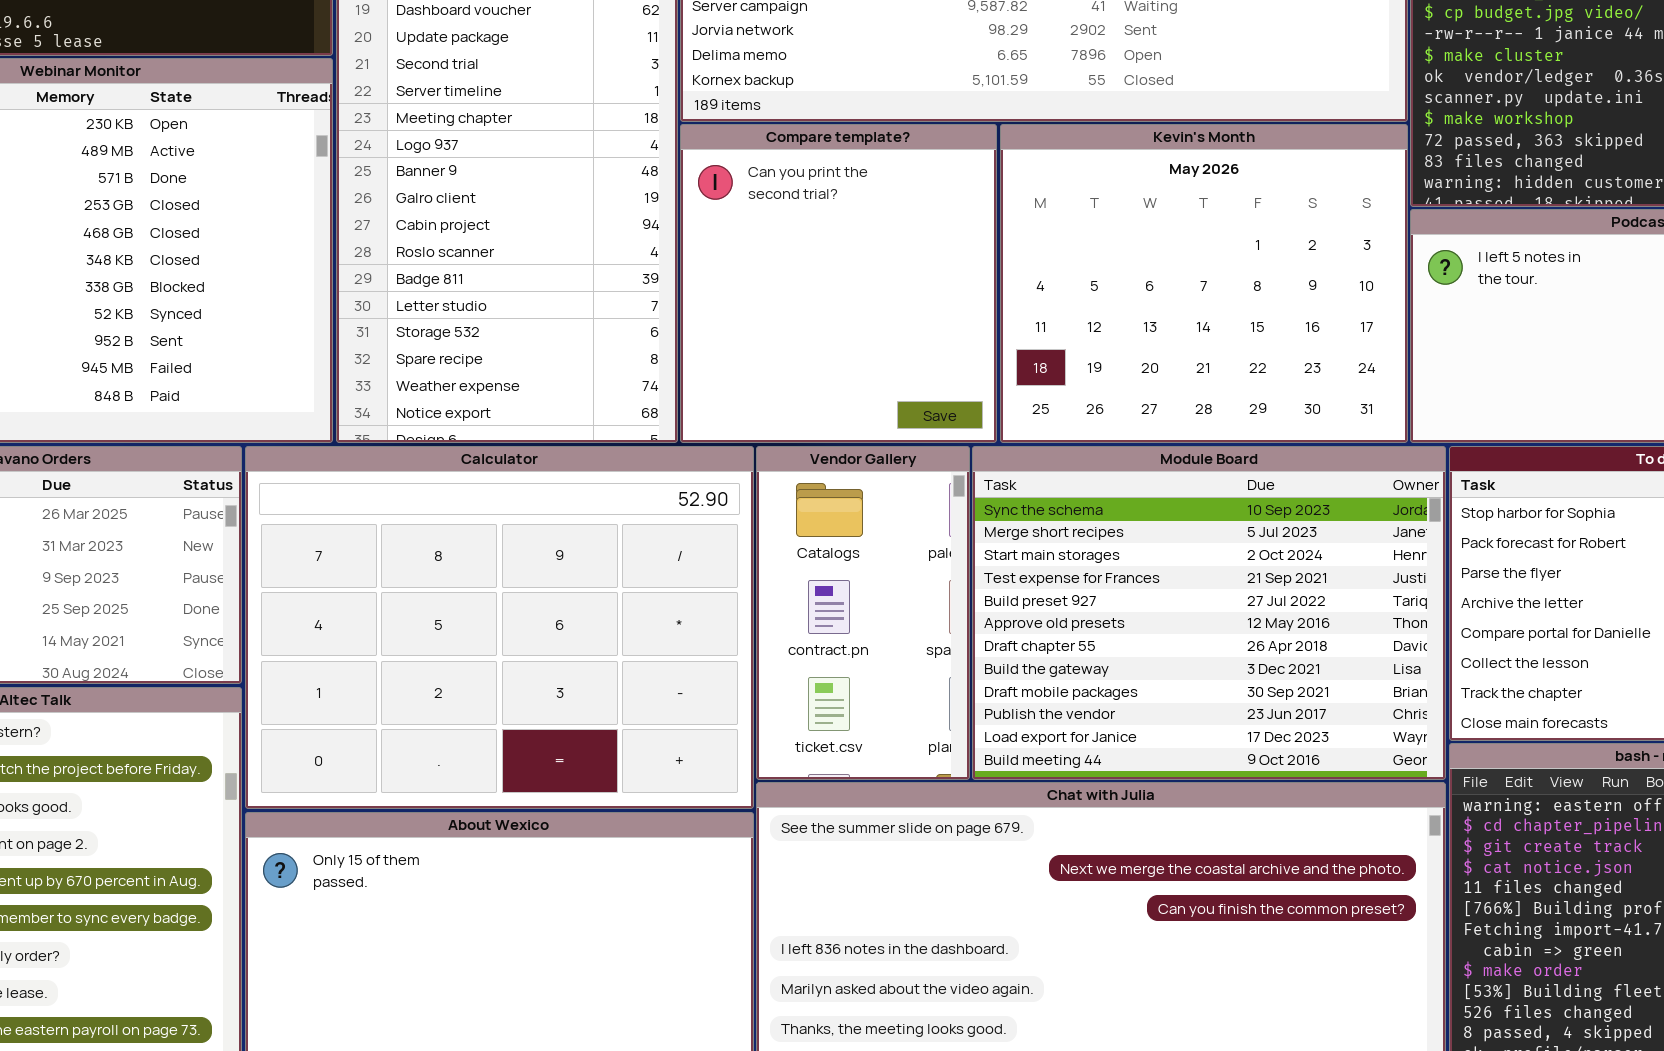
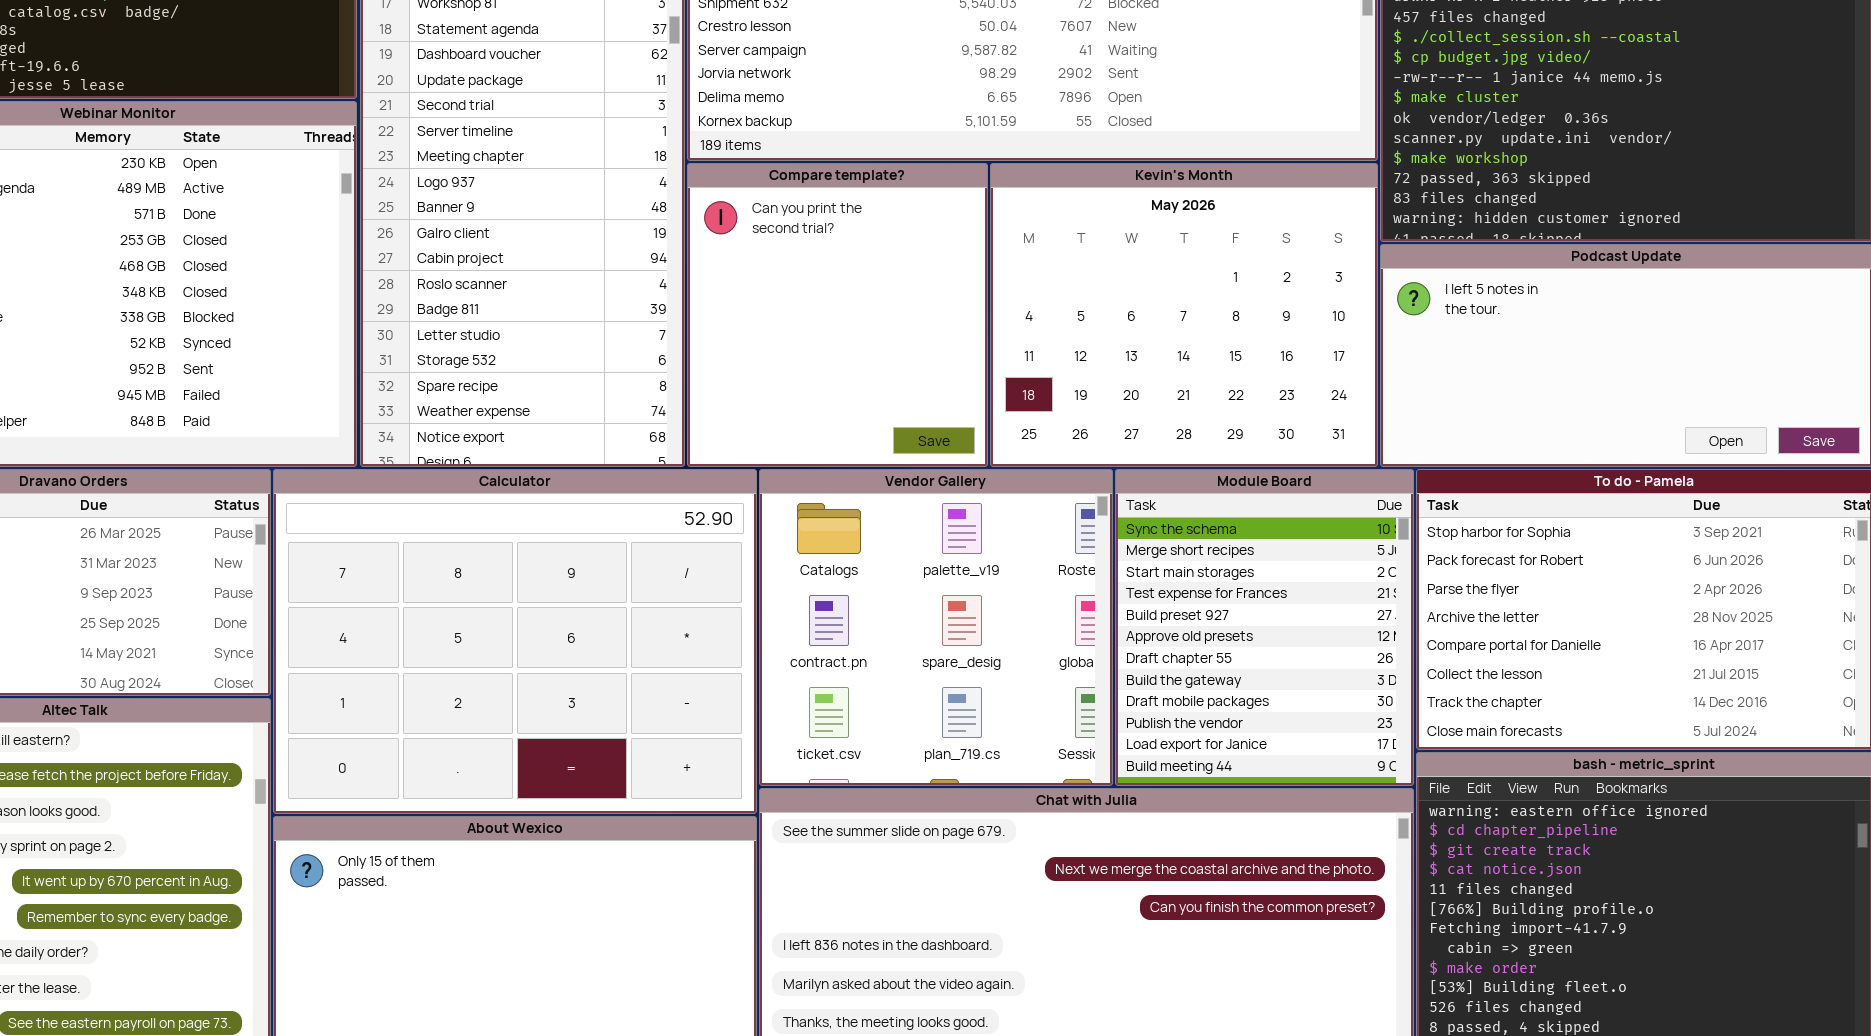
Vendor Gallery: [756,446,970,780] -> [759,469,1113,786], resized
Module Board: [972,446,1446,780] -> [1115,469,1414,786], resized

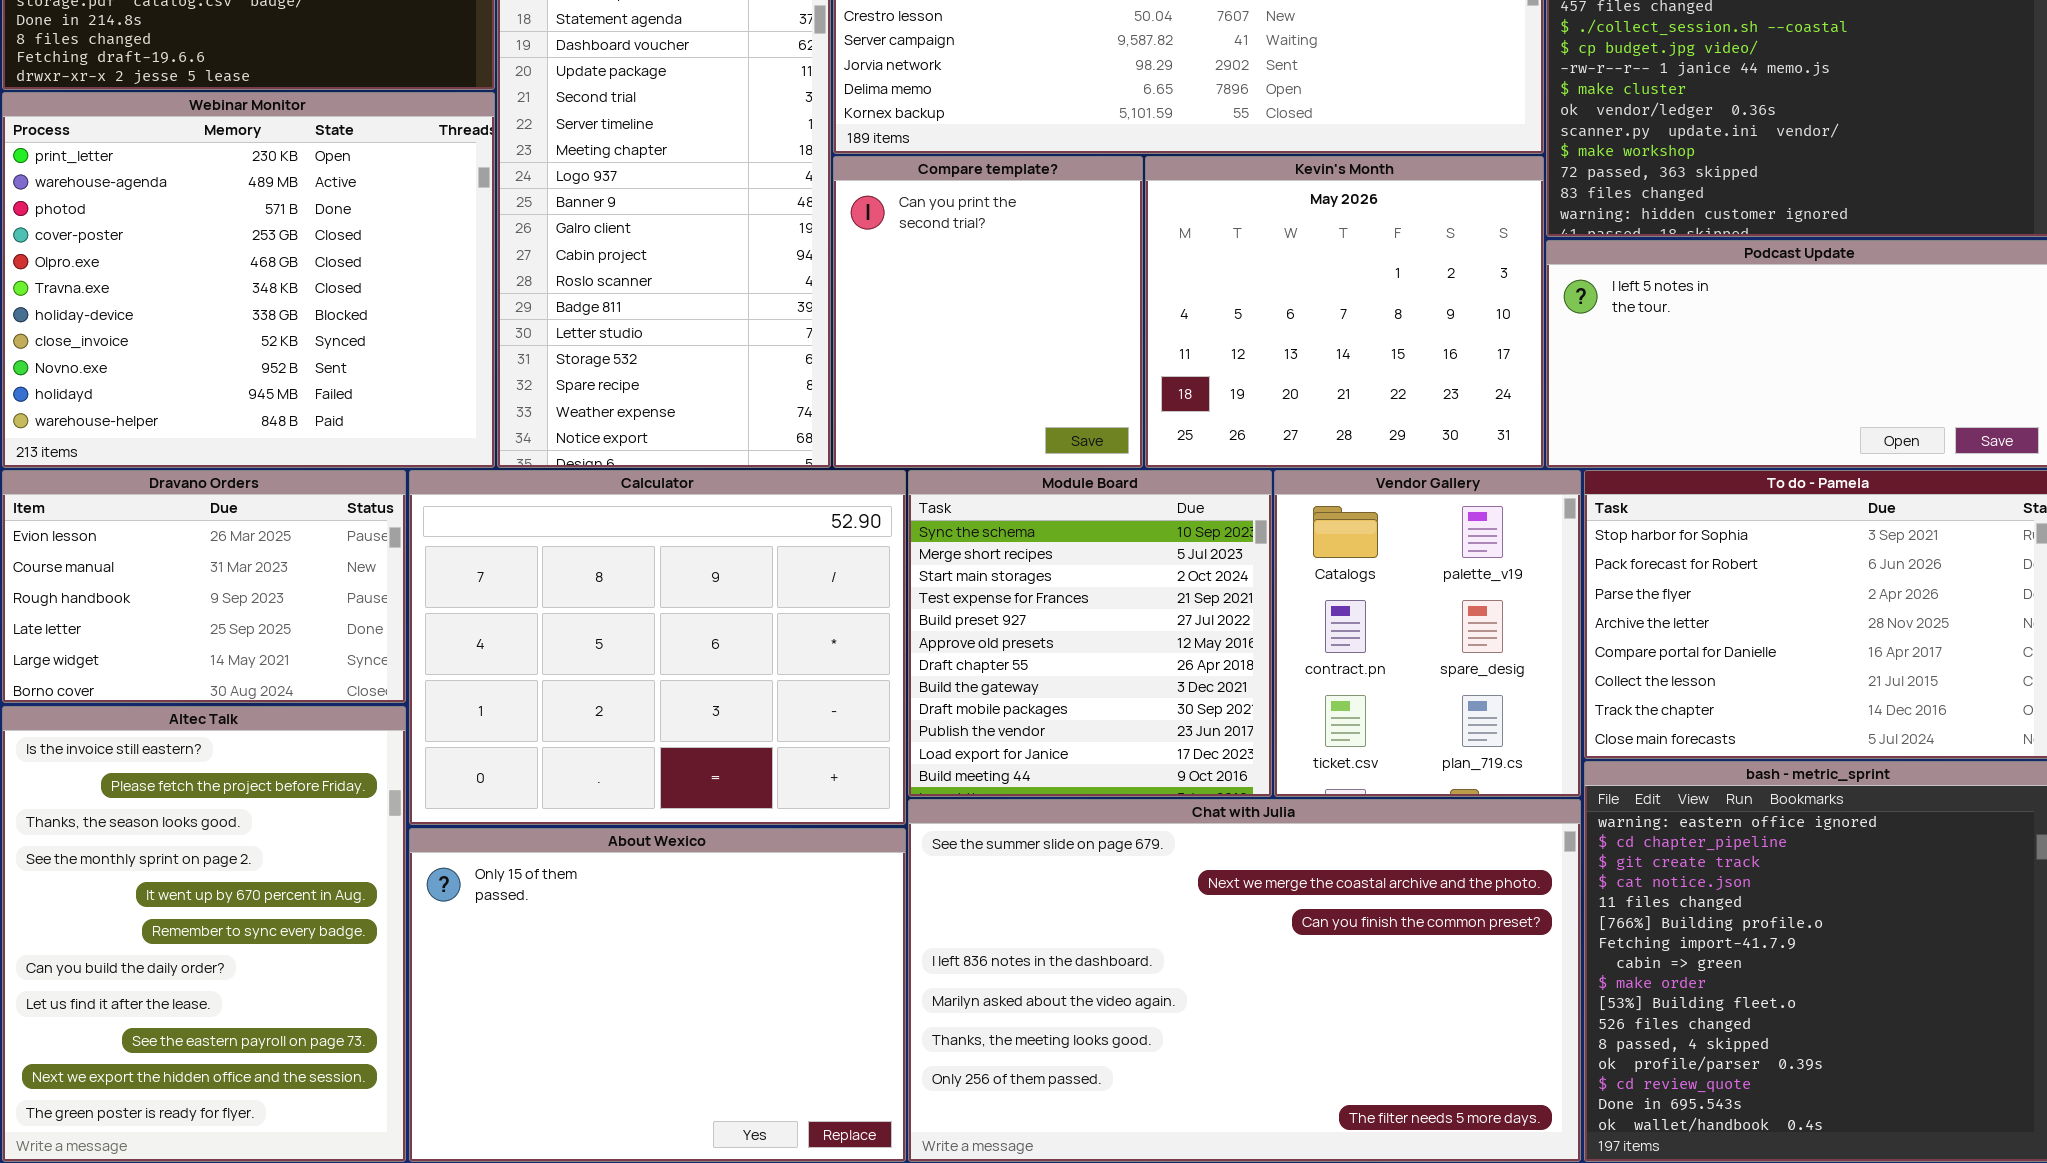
Vendor Gallery: [759,469,1113,786] -> [1274,470,1581,797], moved, resized
Module Board: [1115,469,1414,786] -> [908,470,1272,797], moved, resized

